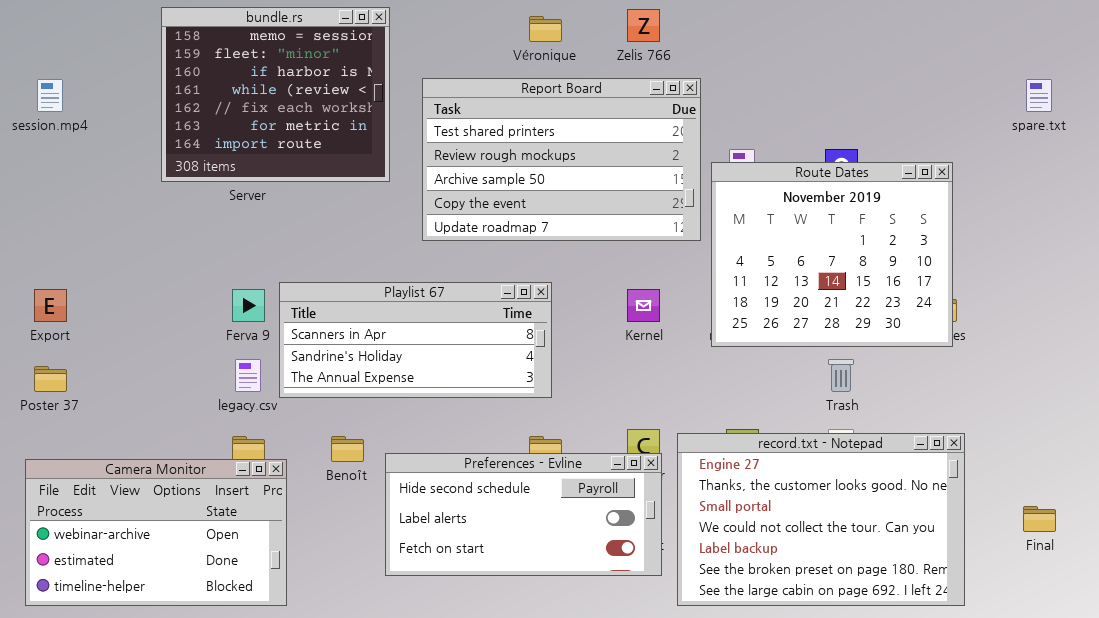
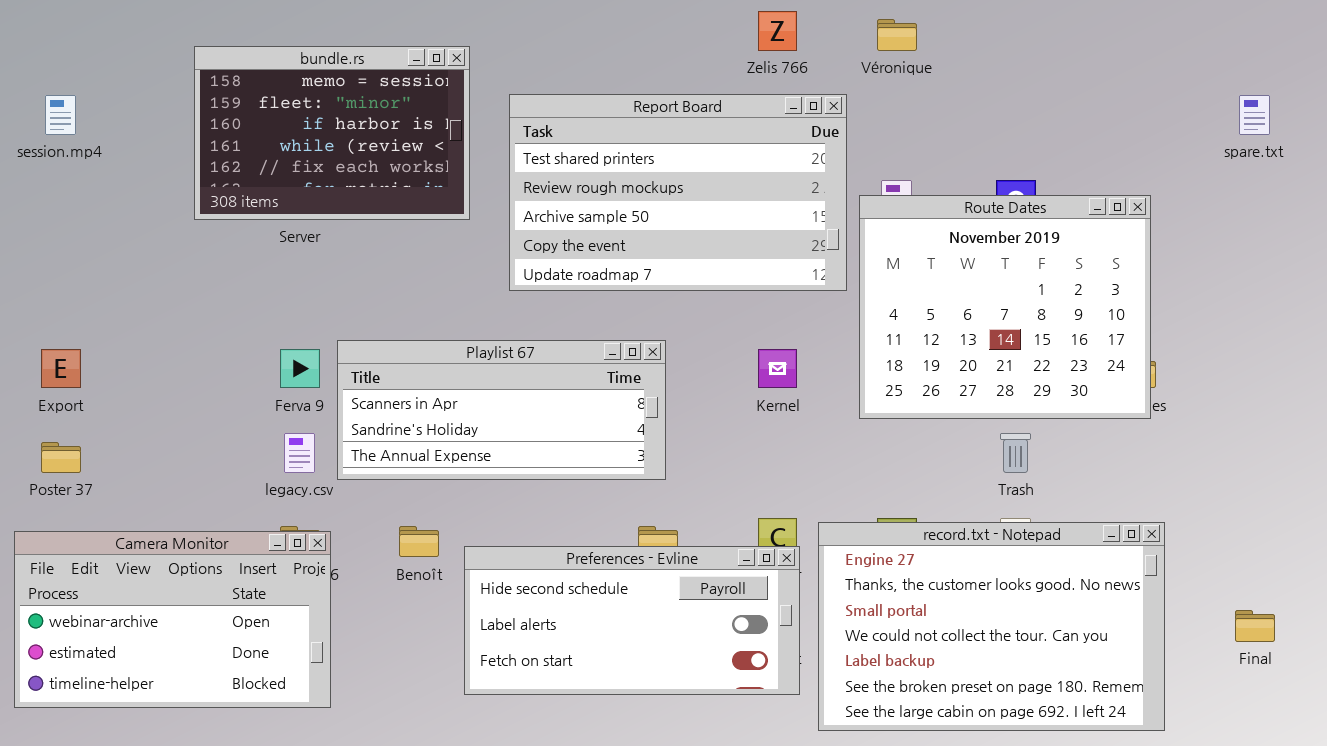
bundle.rs: [161,7,390,182] -> [194,46,470,220], resized
Véronique: [529,16,562,42] -> [877,19,917,51], moved
Camera Monitor: [25,459,287,606] -> [14,531,331,708], moved

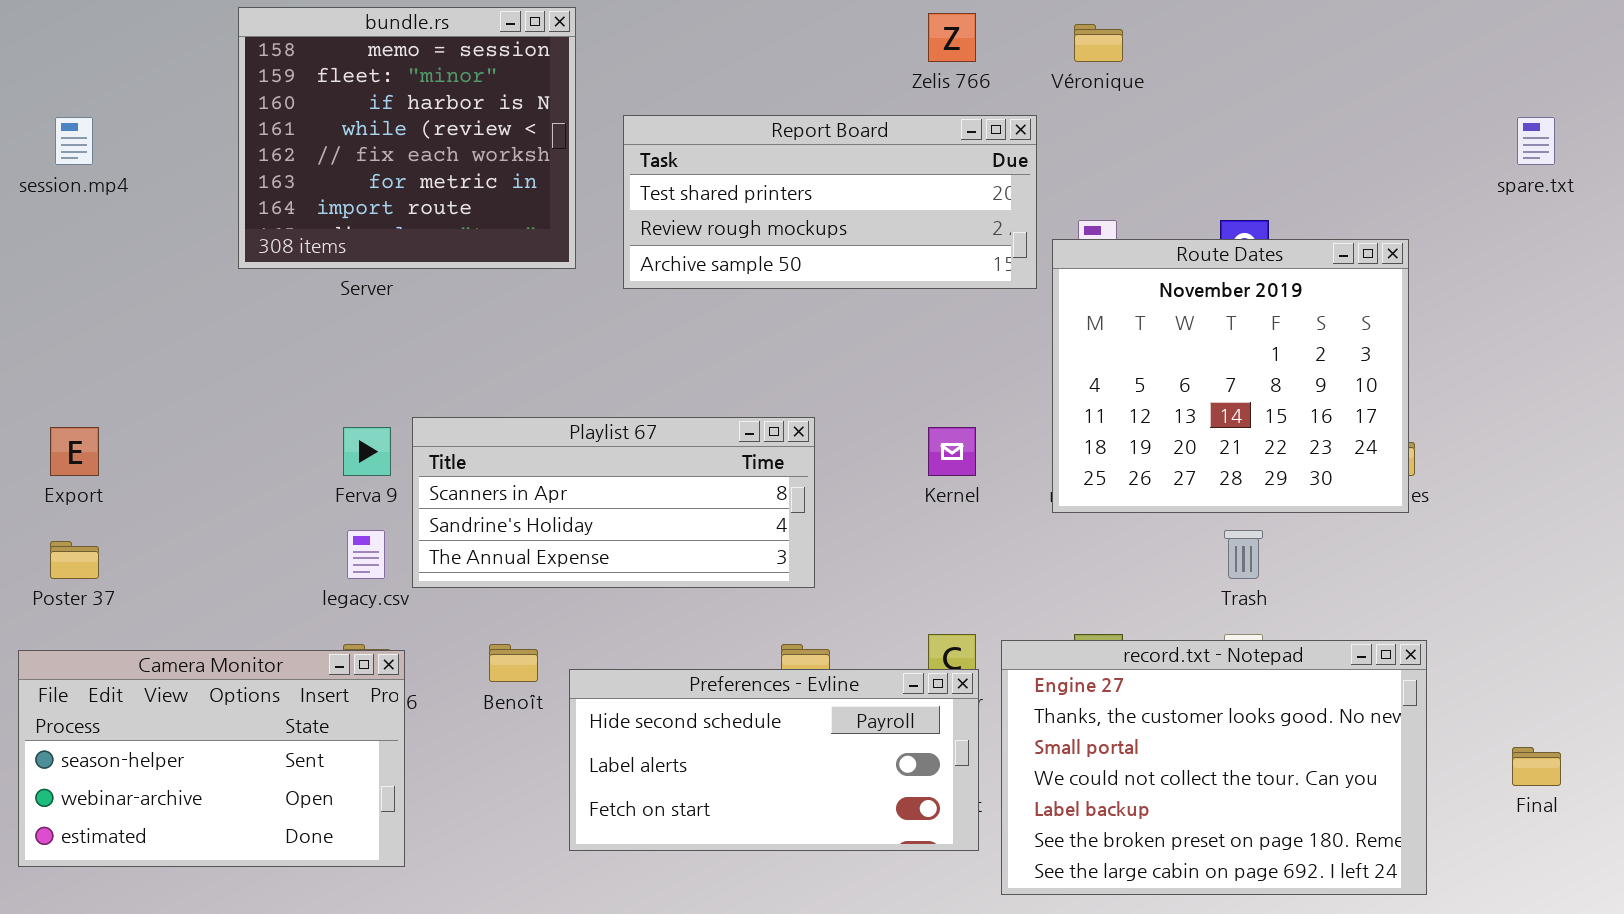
bundle.rs: [194,46,470,220] -> [238,7,576,269], resized
Report Board: [509,94,847,291] -> [623,115,1037,289], resized
Camera Monitor: [14,531,331,708] -> [18,650,405,867], scrolled up 1 row

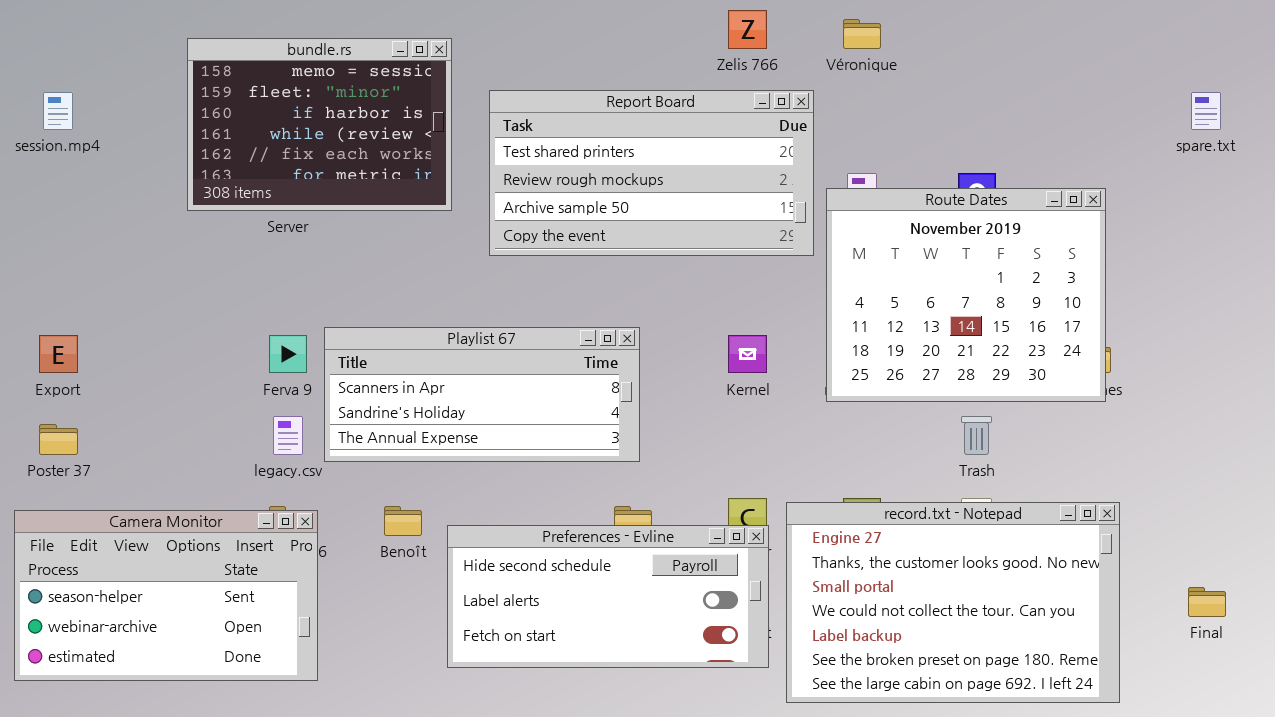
bundle.rs: [238,7,576,269] -> [187,38,452,211], resized
Report Board: [623,115,1037,289] -> [489,90,814,256], resized

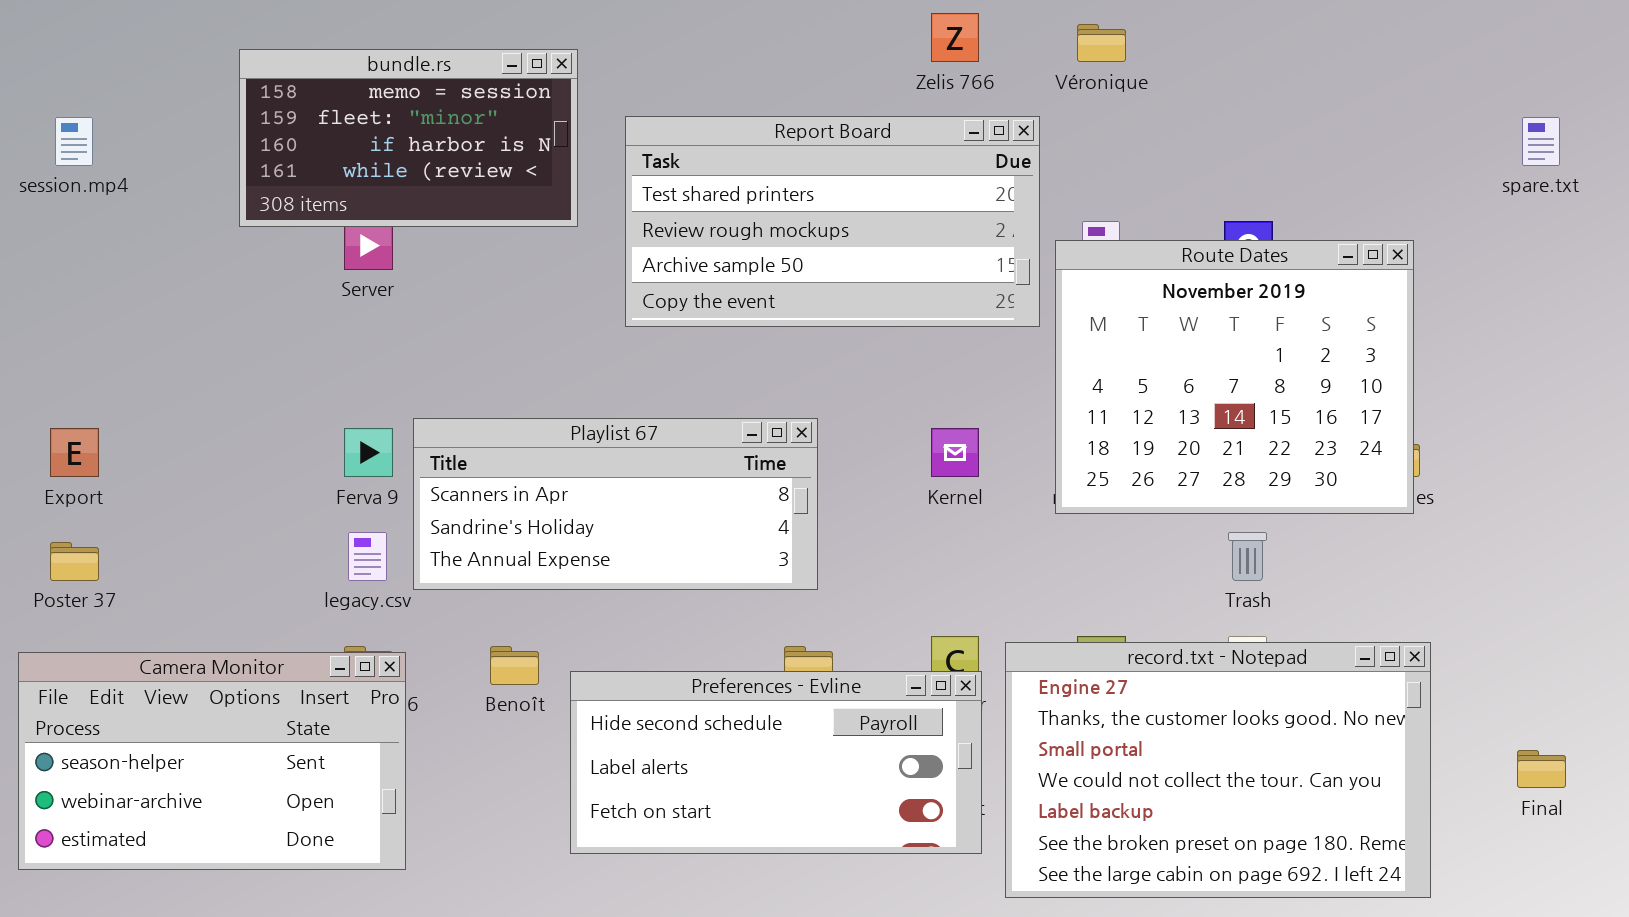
bundle.rs: [187,38,452,211] -> [239,49,578,227], resized

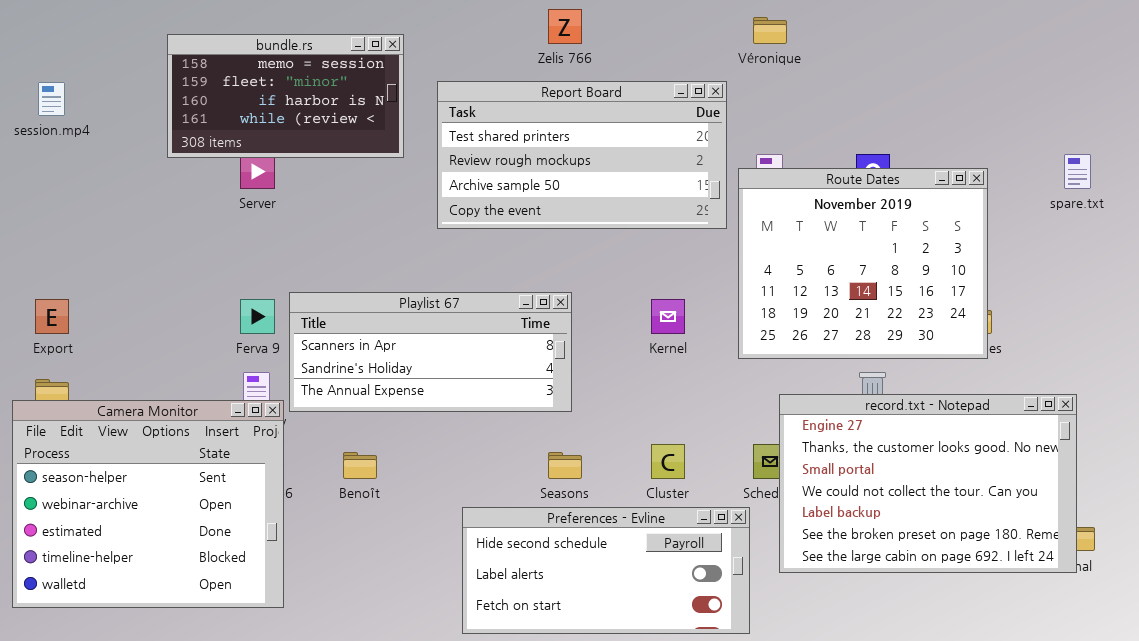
Zelis 766: [931,13,979,62] -> [548,9,582,44], moved
spare.txt: [1522,117,1560,166] -> [1064,154,1091,189], moved
record.txt - Notepad: [1005,642,1431,898] -> [779,394,1077,573], moved
Camera Monitor: [18,652,406,870] -> [12,400,284,608], resized
Preferences - Evline: [570,671,982,854] -> [462,507,750,634], moved

